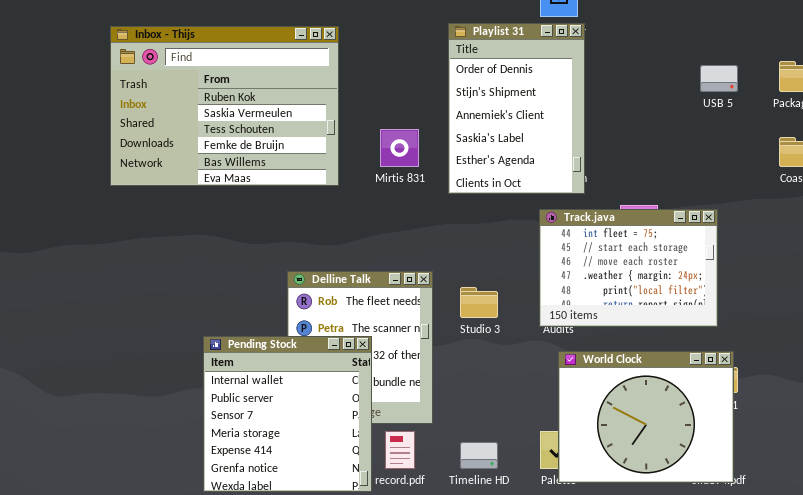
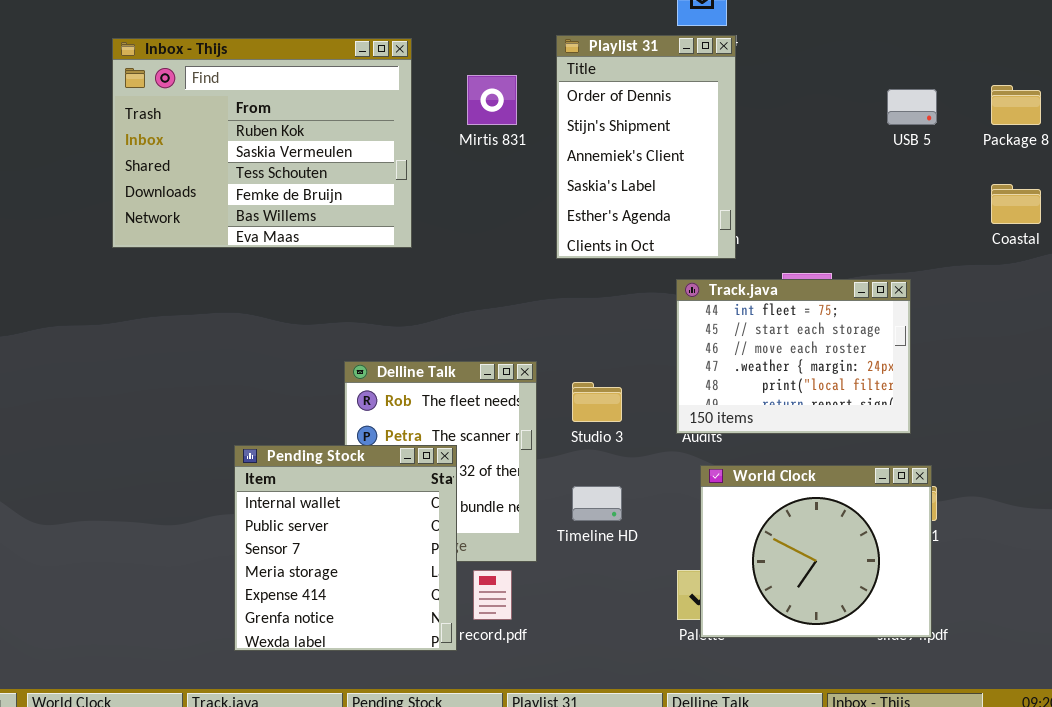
Mirtis 831: [380,129,419,167] -> [467,75,517,125], moved
Timeline HD: [460,442,498,469] -> [572,486,622,521], moved

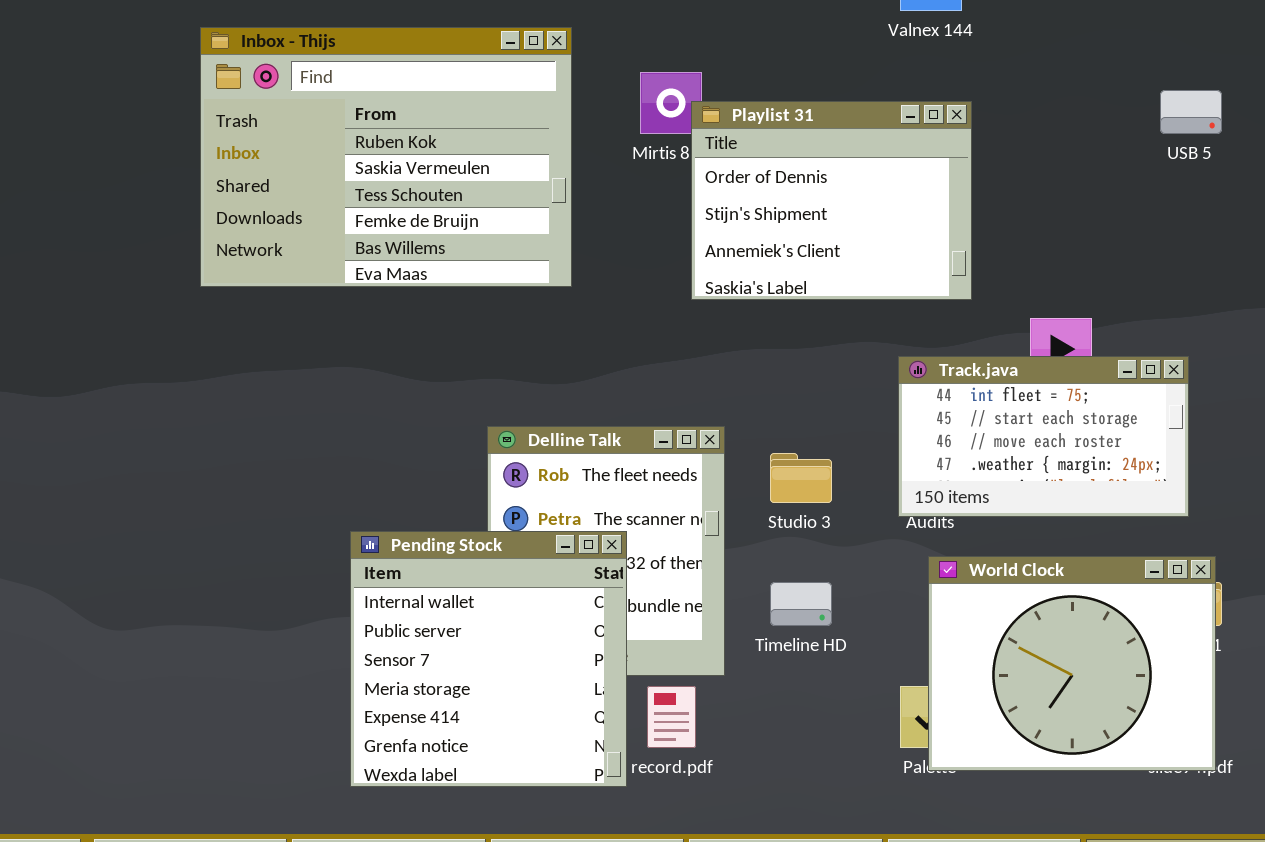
Playlist 31: [556,35,736,259] -> [691,101,972,300], resized
Track.java: [676,279,911,434] -> [898,356,1189,517], resized

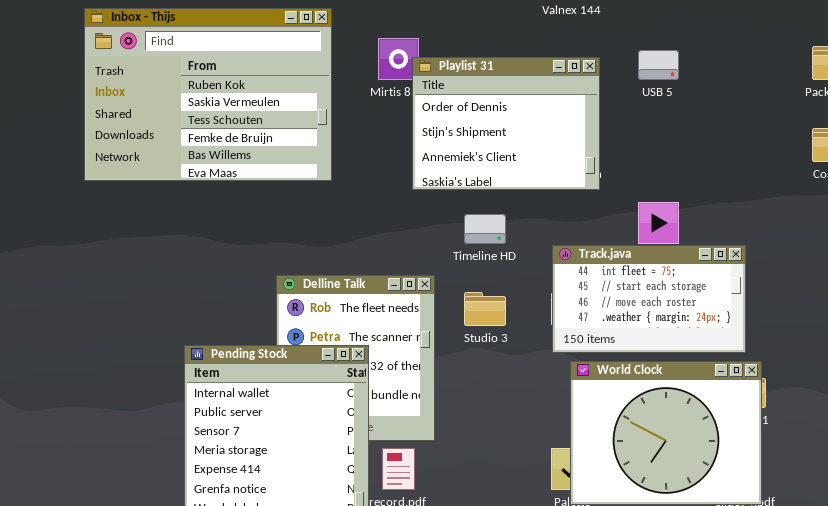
USB 5: [1160,90,1222,134] -> [638,50,679,80], moved
Track.java: [898,356,1189,517] -> [552,245,746,353], moved
Timeline HD: [770,582,832,626] -> [464,214,506,244], moved

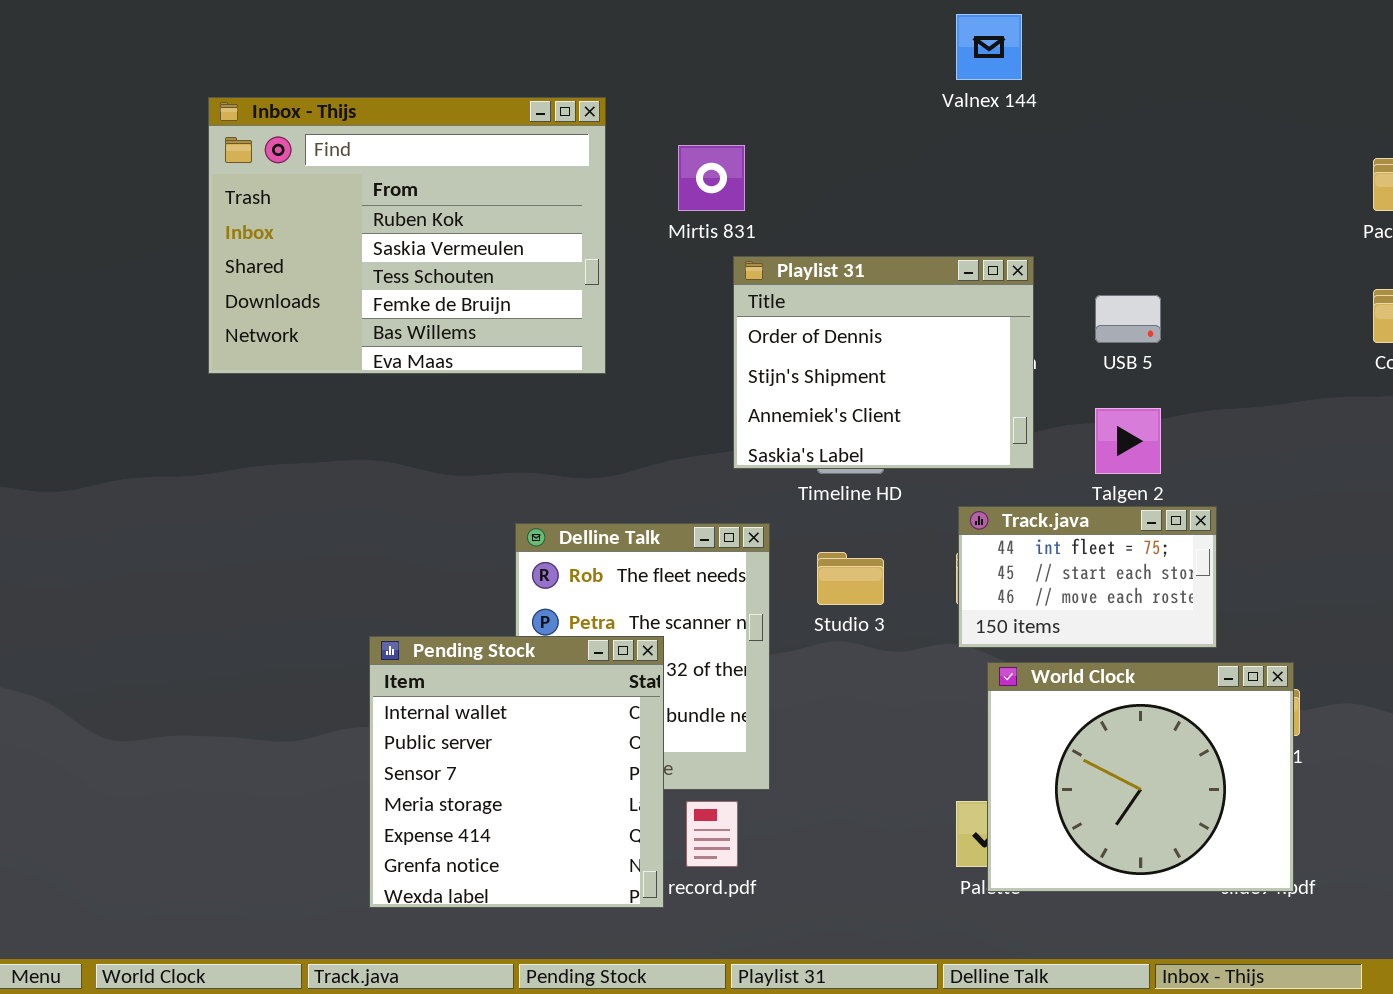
USB 5: [638,50,679,80] -> [1095,295,1161,343], moved
Playlist 31: [412,57,600,190] -> [733,256,1034,469], moved
Track.java: [552,245,746,353] -> [958,506,1217,648], resized

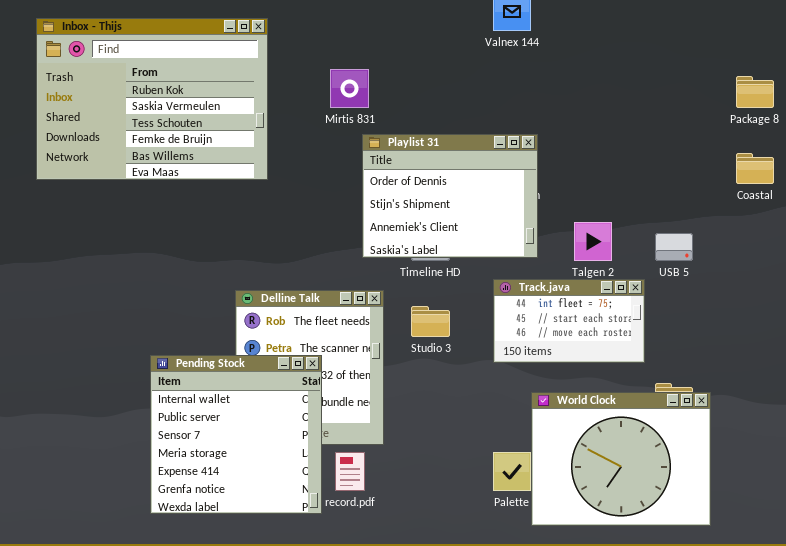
Inbox - Thijs: [208,97,606,374] -> [36,18,268,180], moved
USB 5: [1095,295,1161,343] -> [655,233,693,261], moved
World Clock: [987,662,1294,892] -> [531,392,711,526], moved

